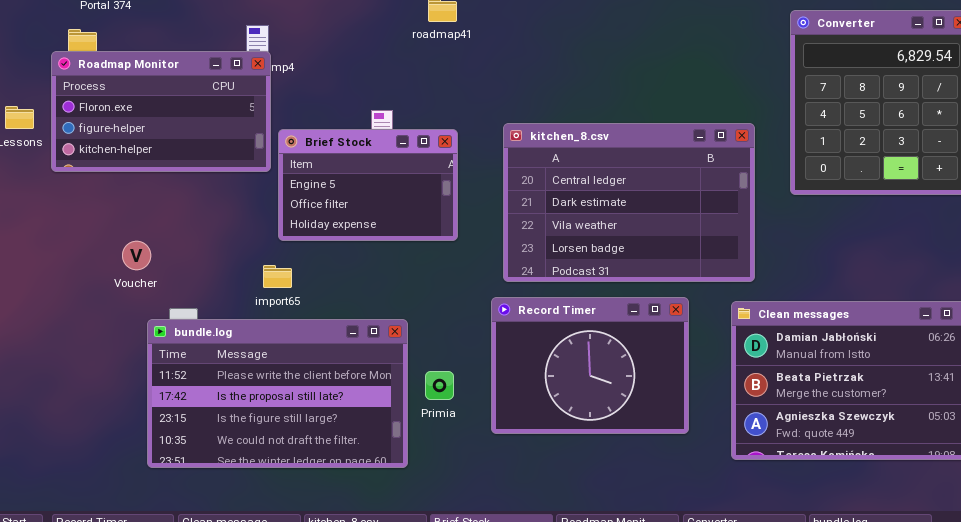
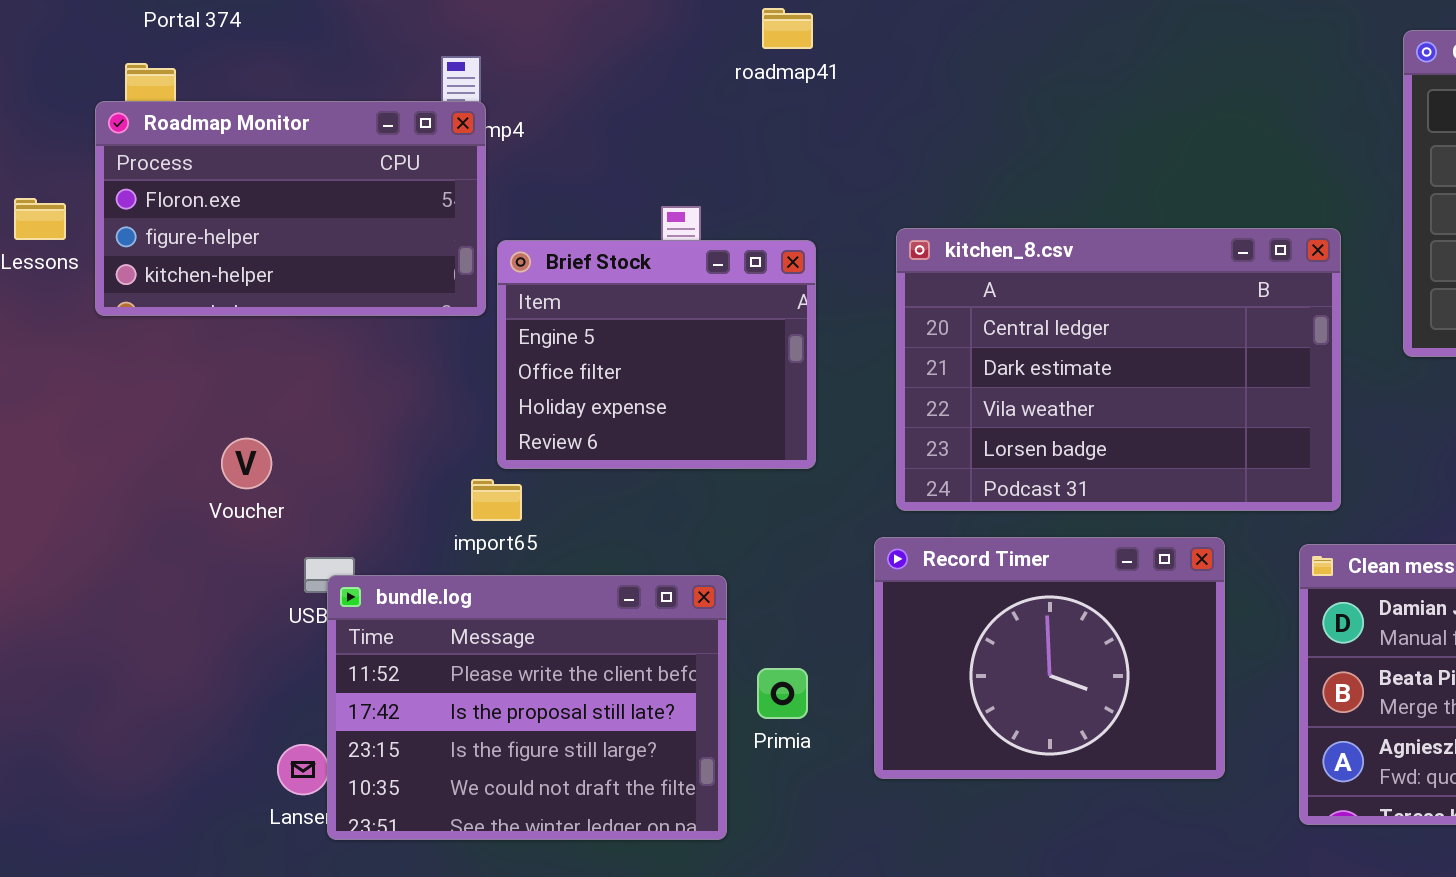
Brief Stock: [278,129,458,241] -> [497,240,816,469], resized
bundle.log: [147,319,408,468] -> [327,575,727,840], resized

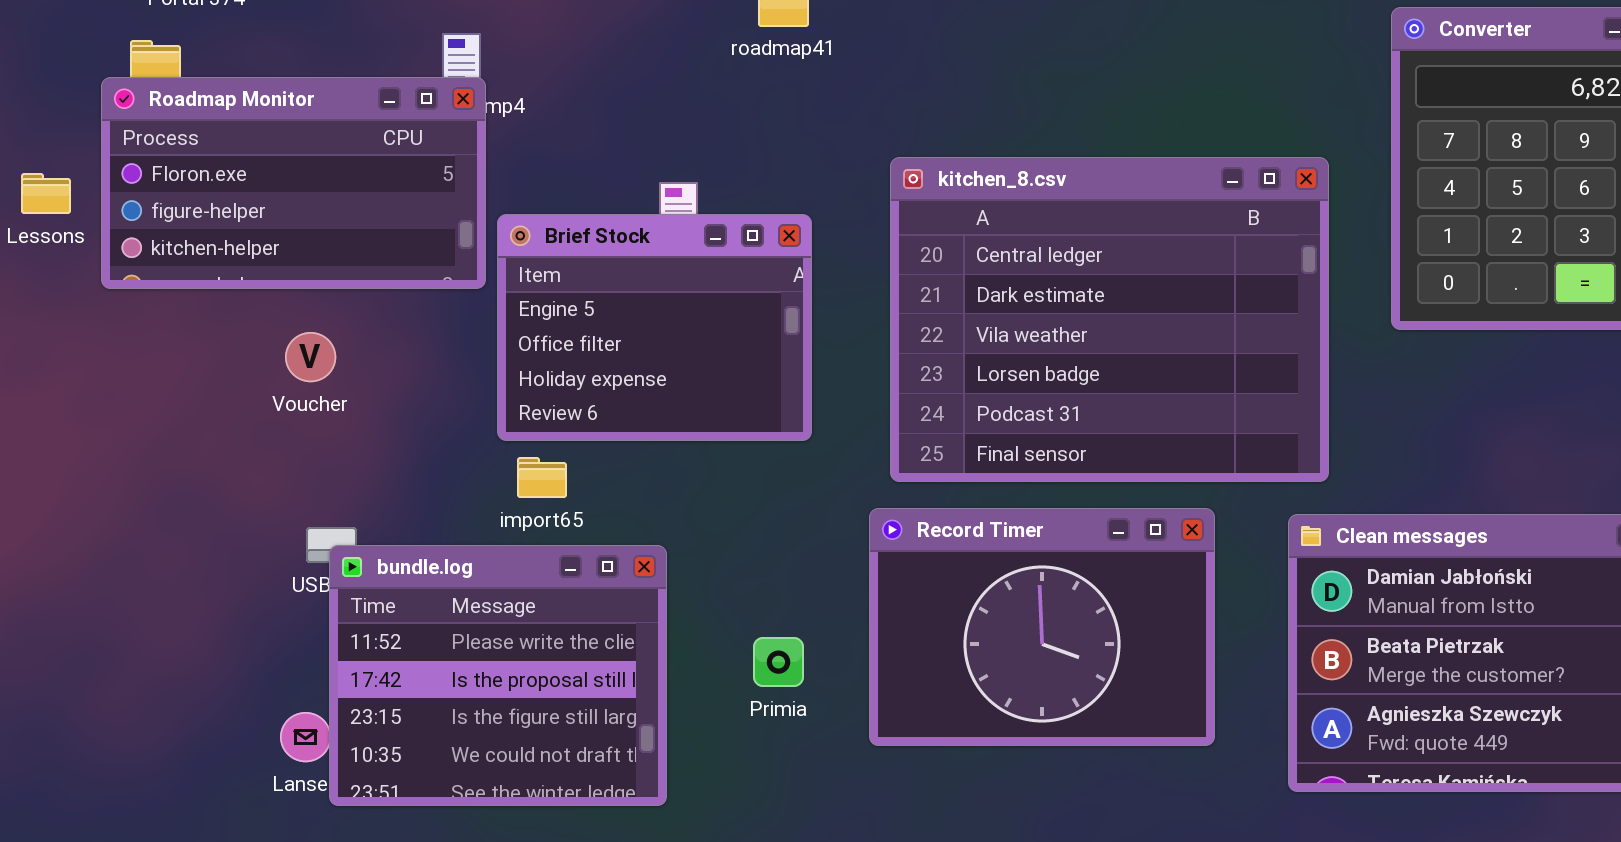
kitchen_8.csv: [896,228,1341,511] -> [890,157,1329,482], resized
Voucher: [221,438,272,489] -> [285,332,336,382], moved
import65: [471,479,522,521] -> [517,457,567,498], moved
bundle.log: [327,575,727,840] -> [329,545,667,806], resized

